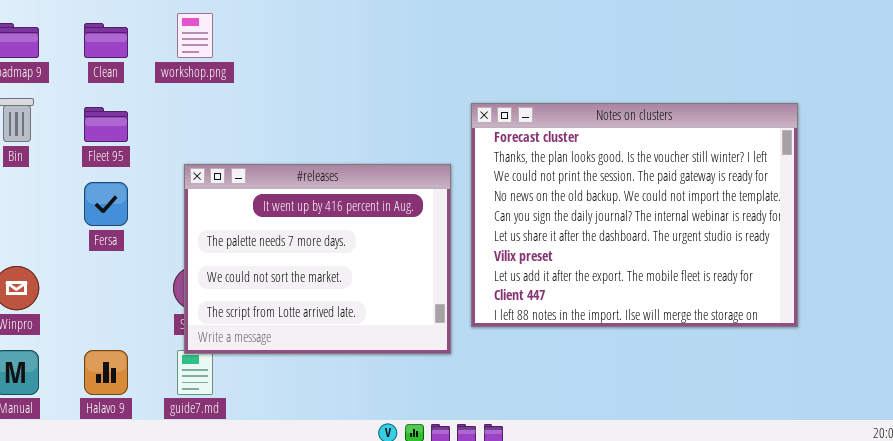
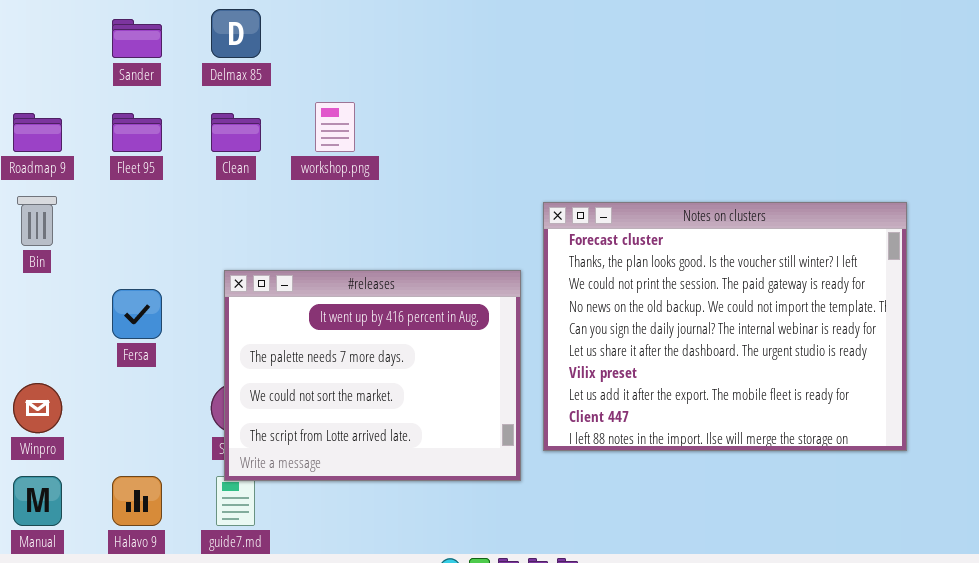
workshop.png: [177,13,213,58] -> [315,102,355,152], moved
Clean: [84,23,128,58] -> [211,113,261,152], moved
Fleet 95: [84,107,128,142] -> [112,113,162,152], moved

